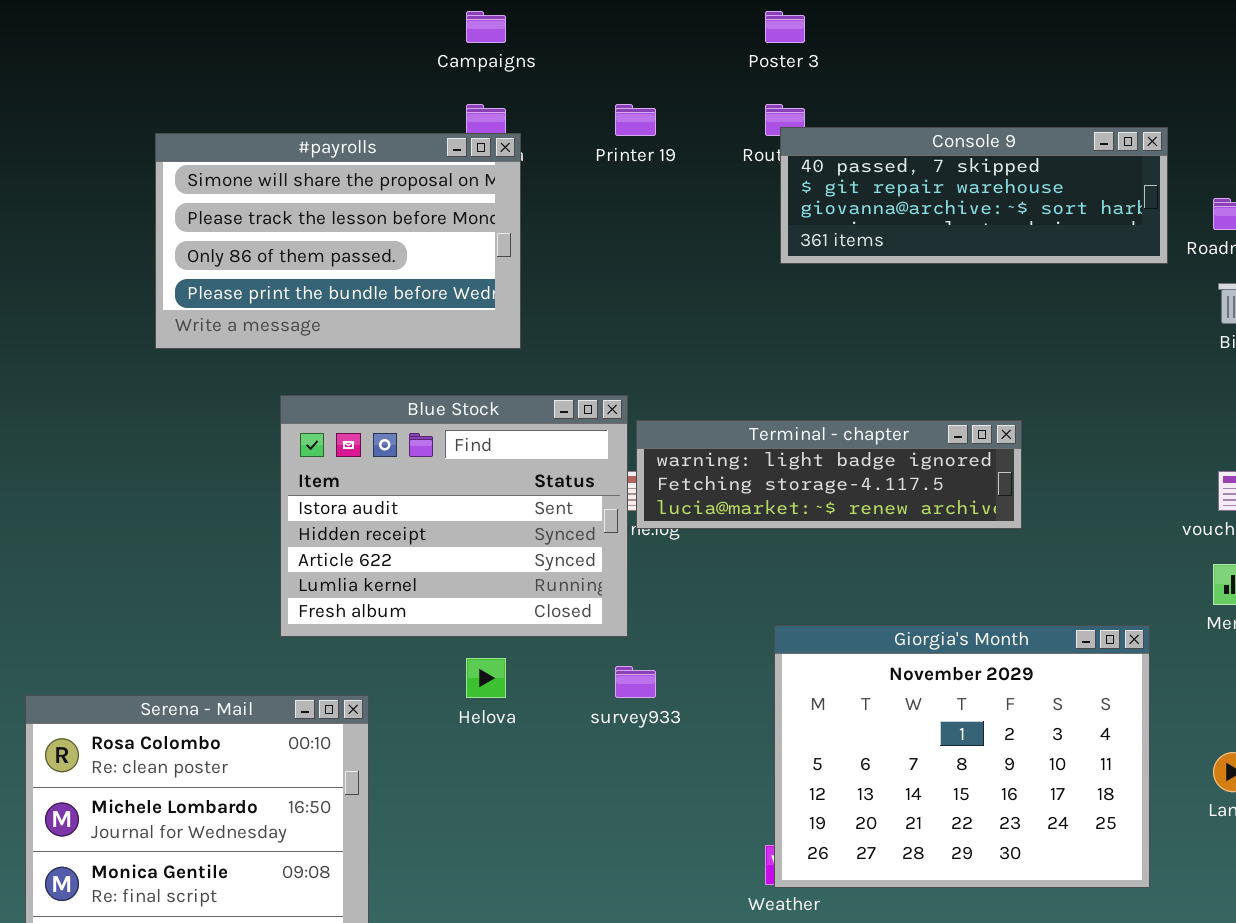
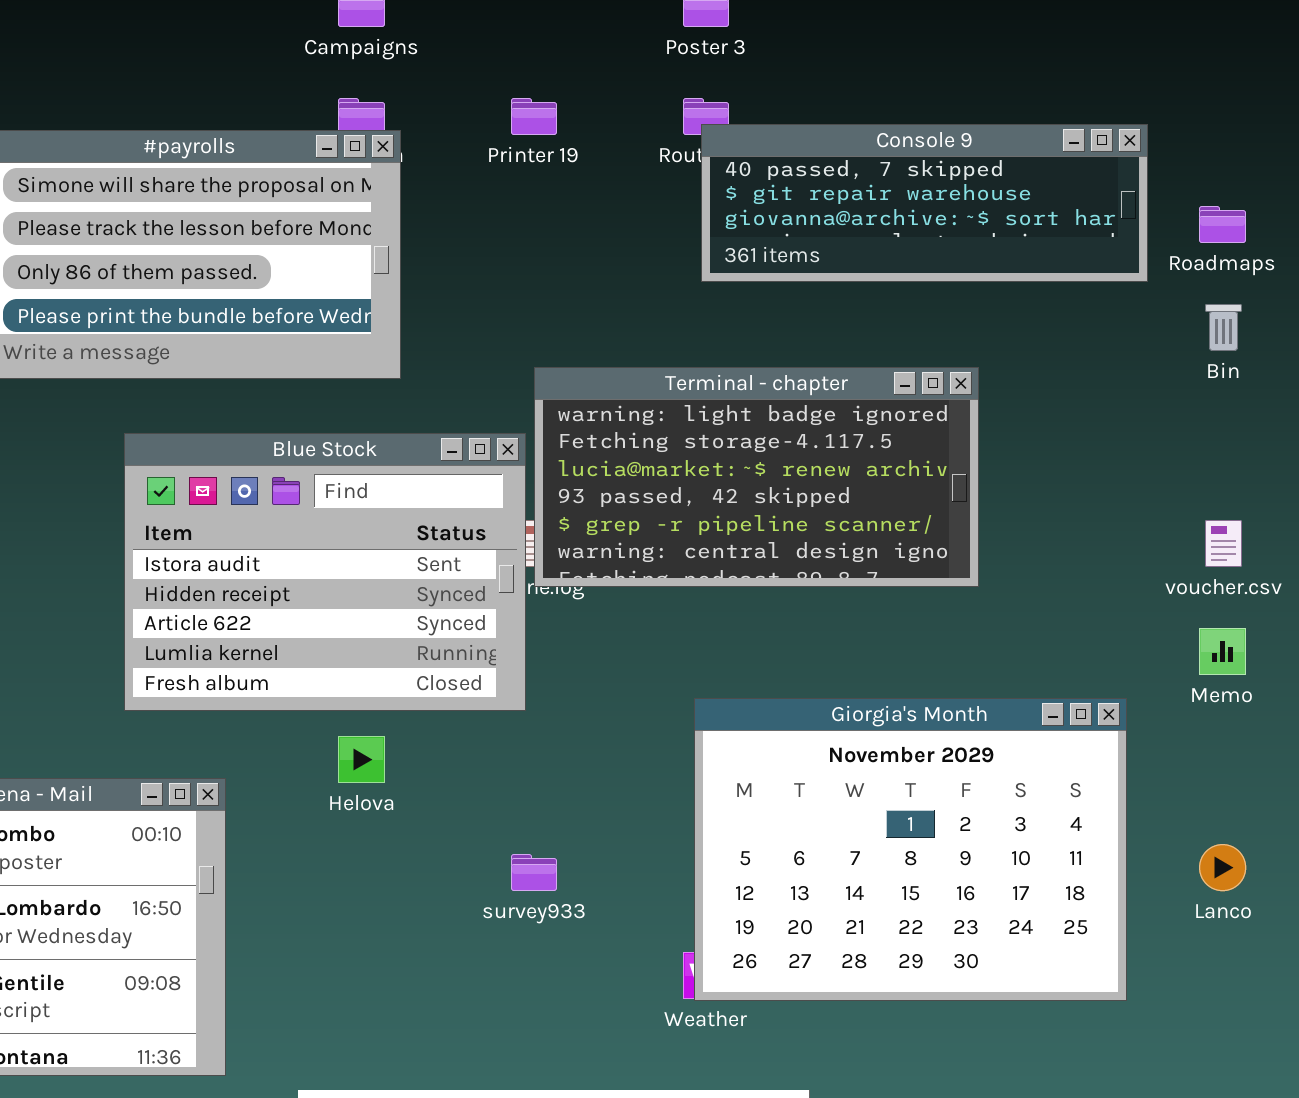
Terminal - chapter: [636,420,1022,529] -> [534,367,979,587], resized
survey933: [615,666,656,698] -> [511,854,557,891], moved

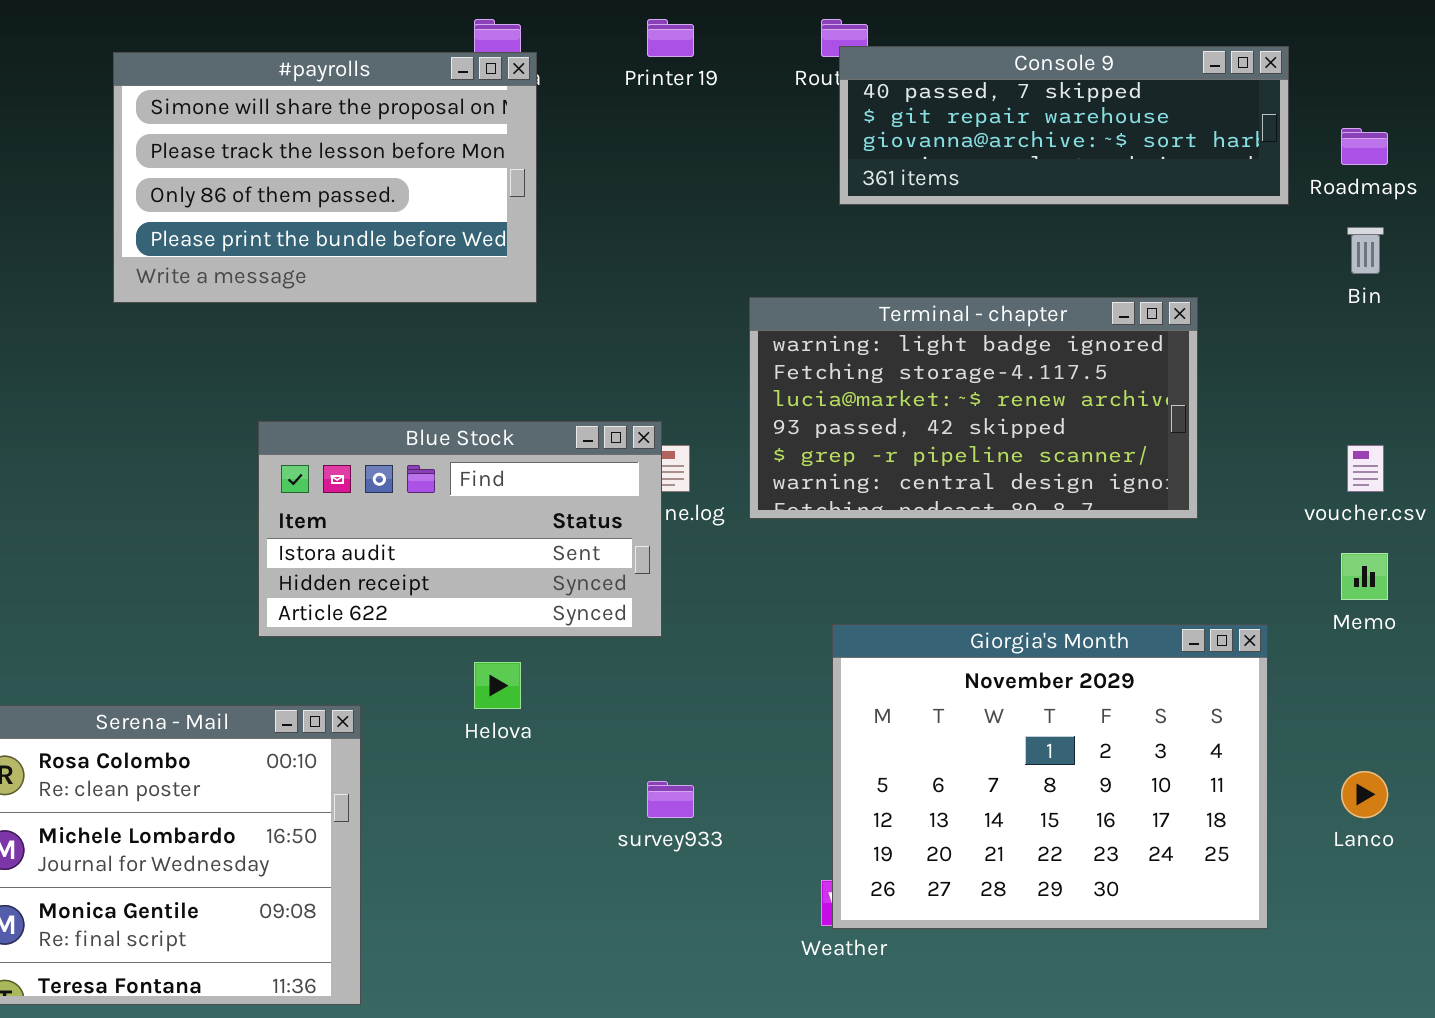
Terminal - chapter: [534,367,979,587] -> [749,297,1198,519], moved
Blue Stock: [124,433,526,711] -> [258,421,662,637], resized

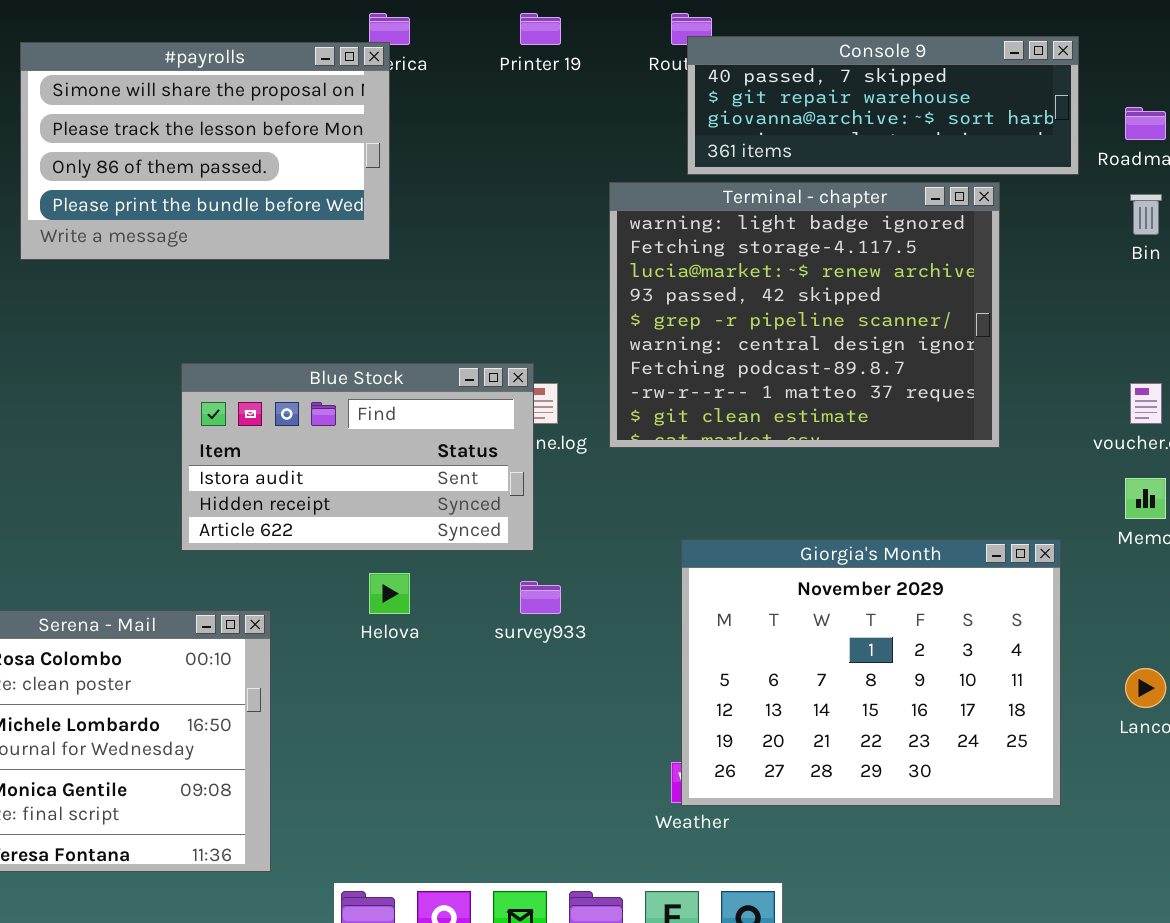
#payrolls: [113,52,537,303] -> [20,42,390,260], moved
Terminal - chapter: [749,297,1198,519] -> [609,182,1000,448], resized
survey933: [647,781,694,818] -> [520,581,561,614], moved

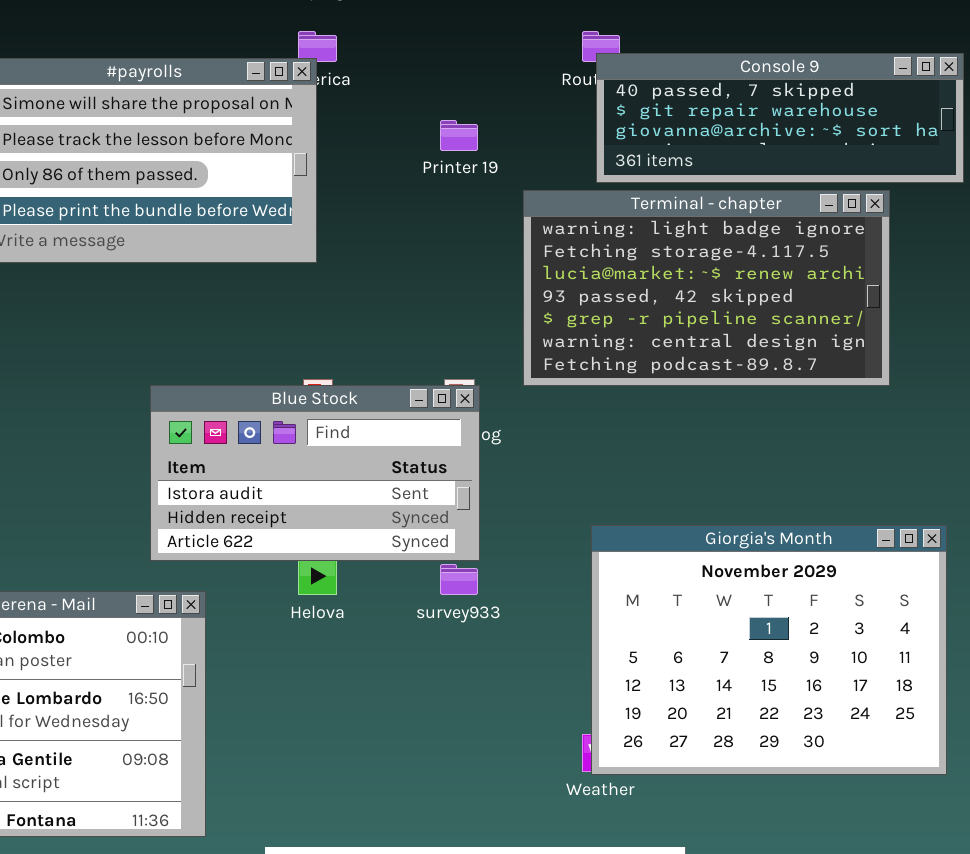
Printer 19: [520,13,561,45] -> [440,120,478,151], moved
Terminal - chapter: [609,182,1000,448] -> [523,190,890,386], resized
Blue Stock: [181,363,534,551] -> [150,385,480,561], moved

